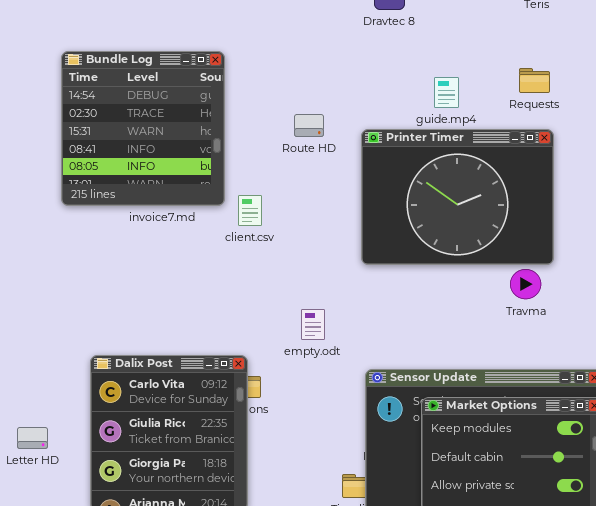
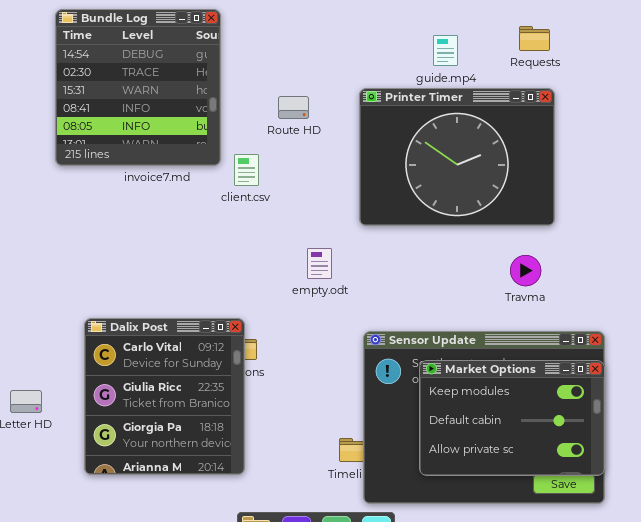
Route HD: [294,114,324,137] -> [278,96,309,119], moved
Travma: [510,269,541,299] -> [510,255,541,286], moved
empty.odt: [301,309,325,340] -> [307,248,332,279], moved

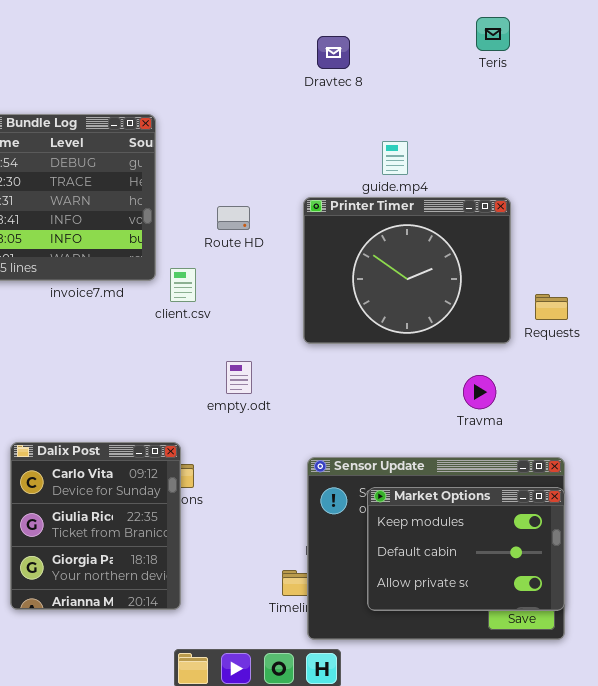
Requests: [519,26,550,51] -> [535,294,568,320], moved
empty.odt: [307,248,332,279] -> [226,361,252,394], moved

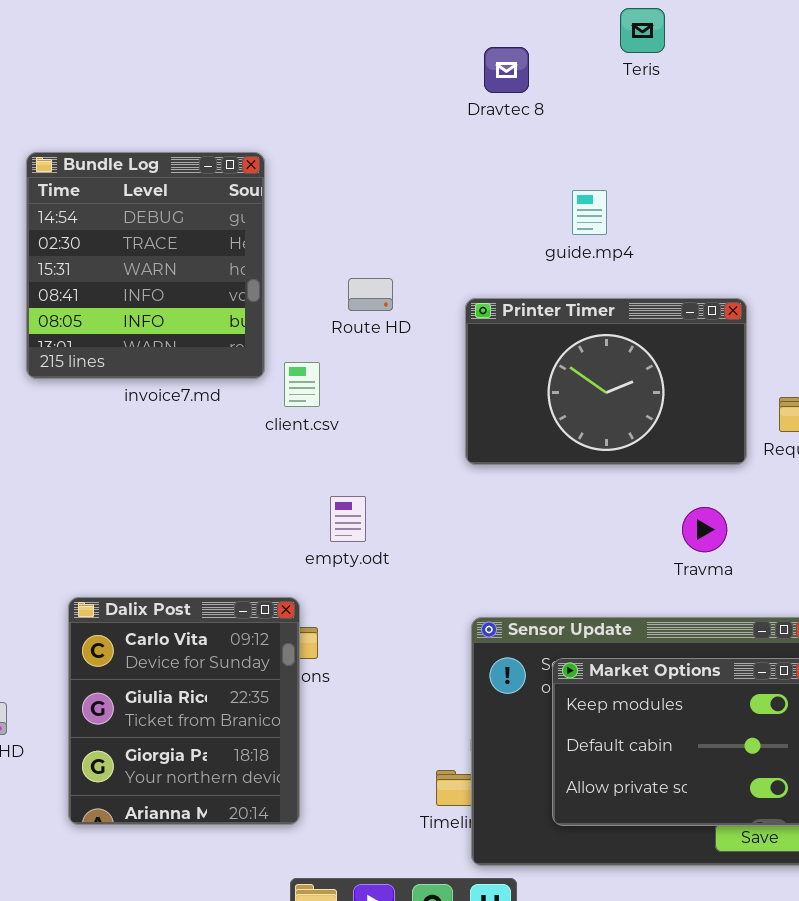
Teris: [476,17,510,51] -> [620,8,665,53], moved
Printer Timer: [303,197,511,344] -> [465,298,747,465], resized
empty.odt: [226,361,252,394] -> [330,496,366,542], moved

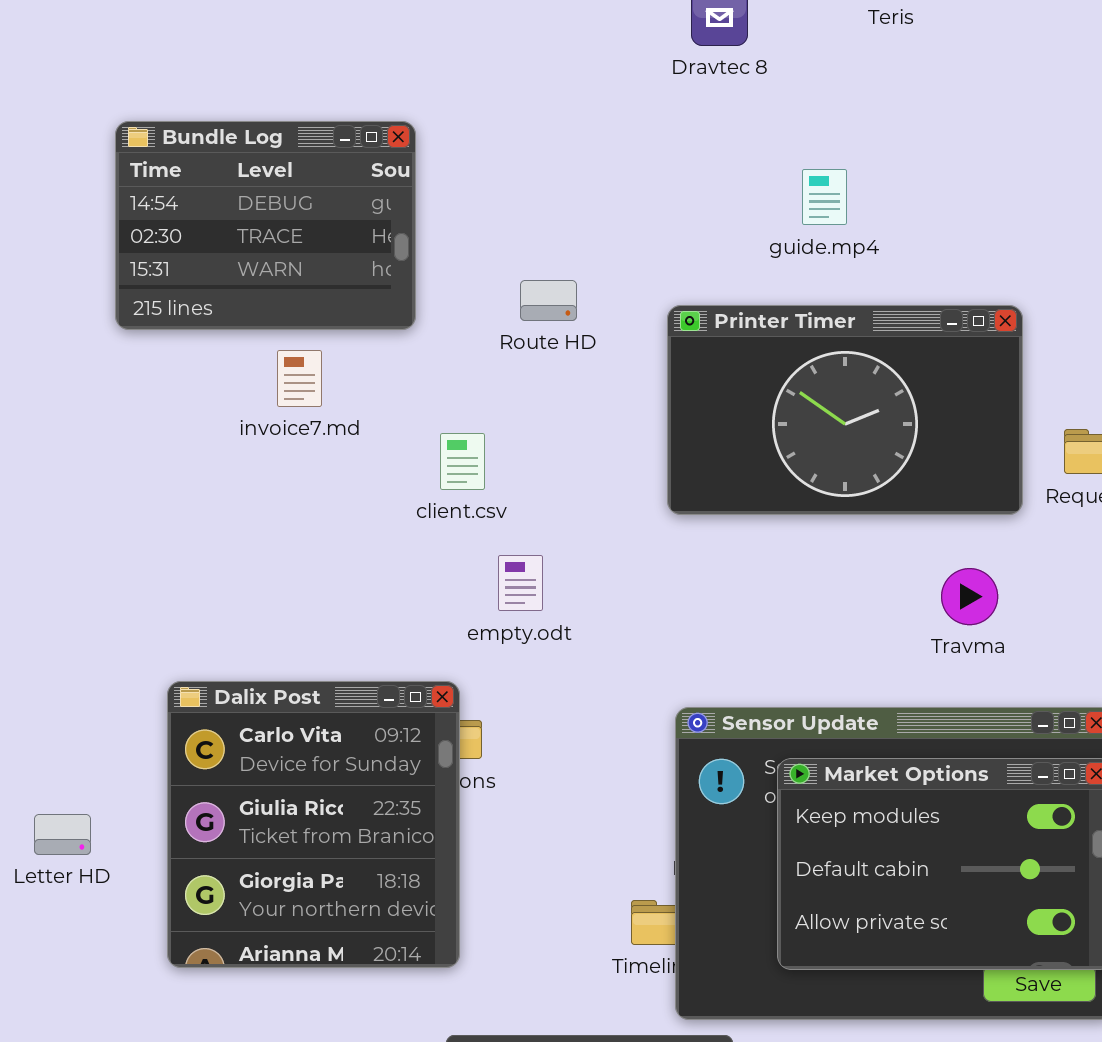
Bundle Log: [26,152,265,379] -> [115,121,416,330], resized
client.csv: [284,362,320,407] -> [440,433,485,490], moved

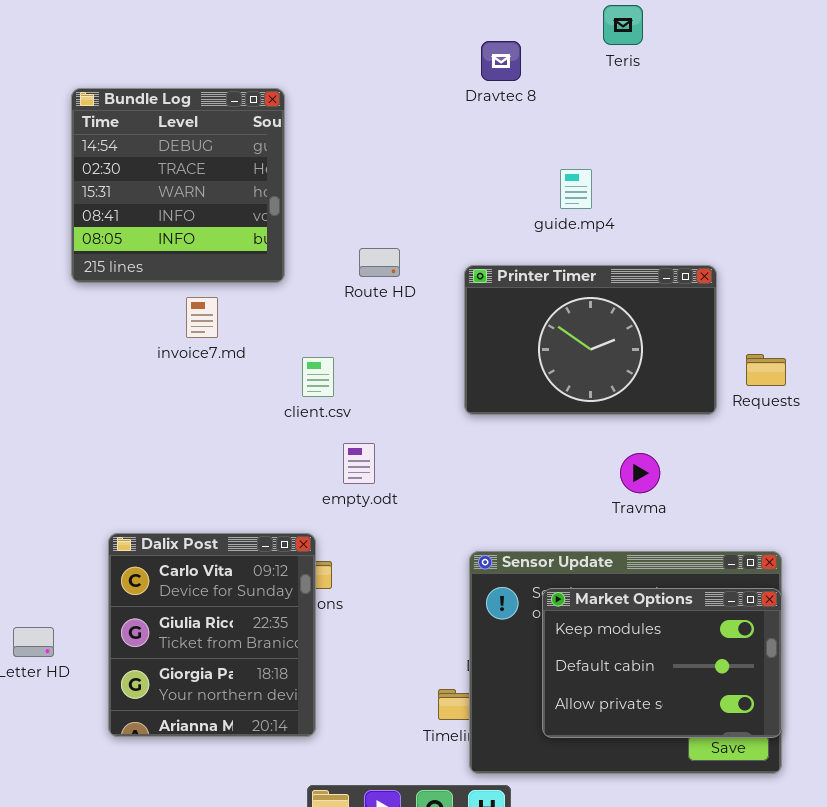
Bundle Log: [115,121,416,330] -> [71,88,285,283], resized
Travma: [941,568,998,625] -> [620,453,660,493], moved

